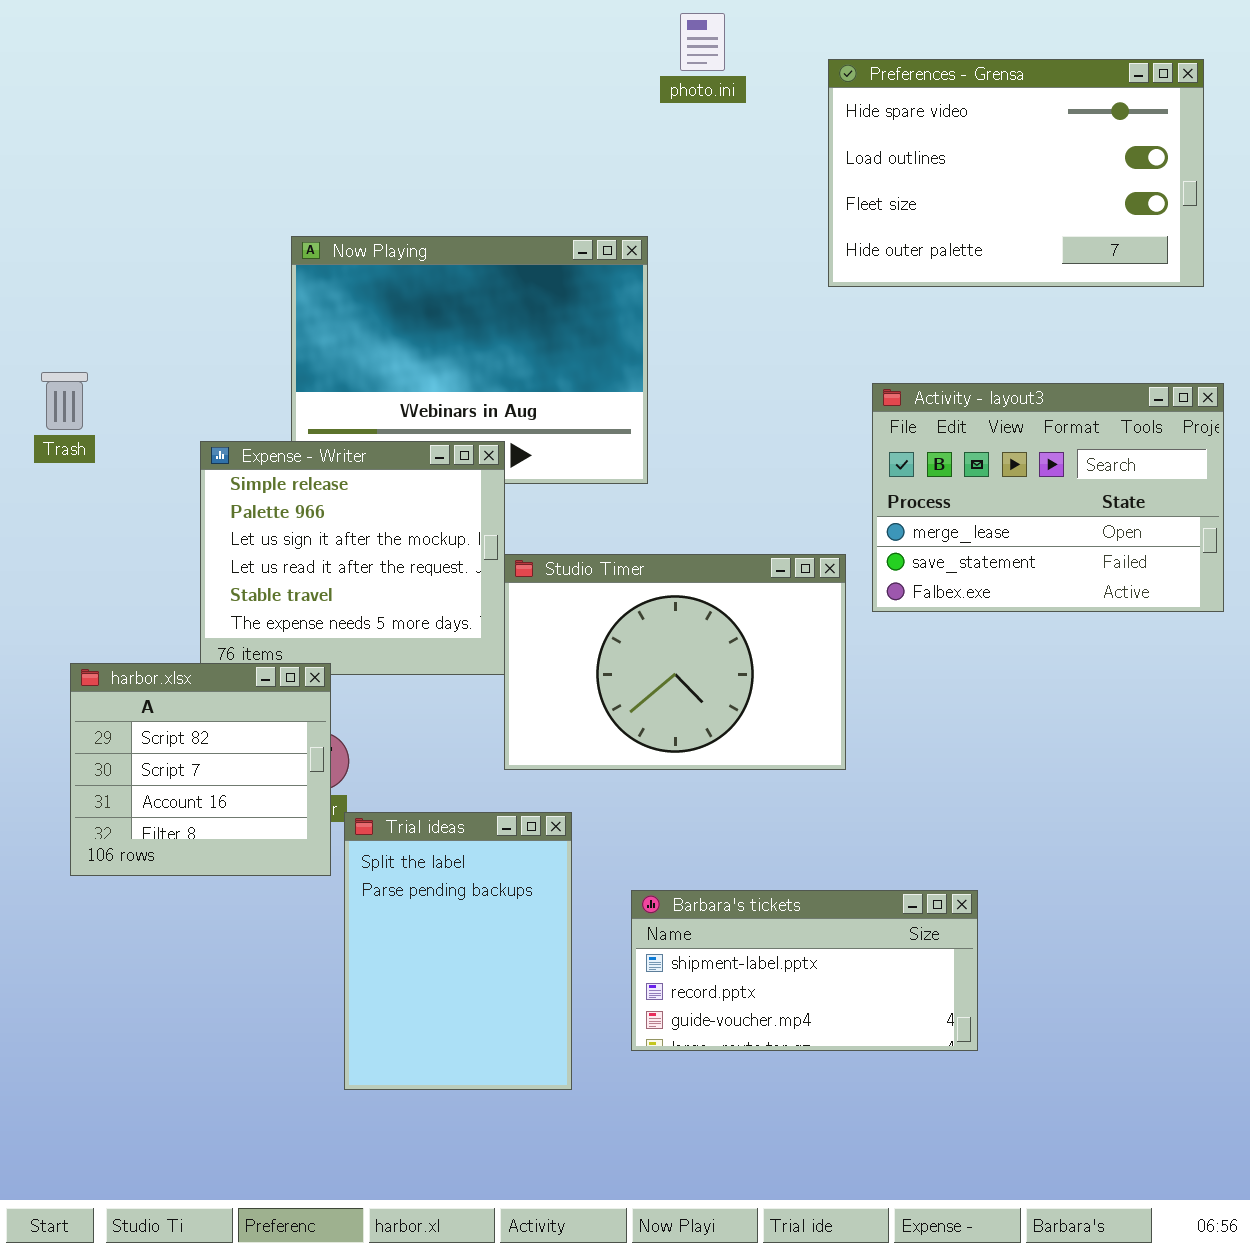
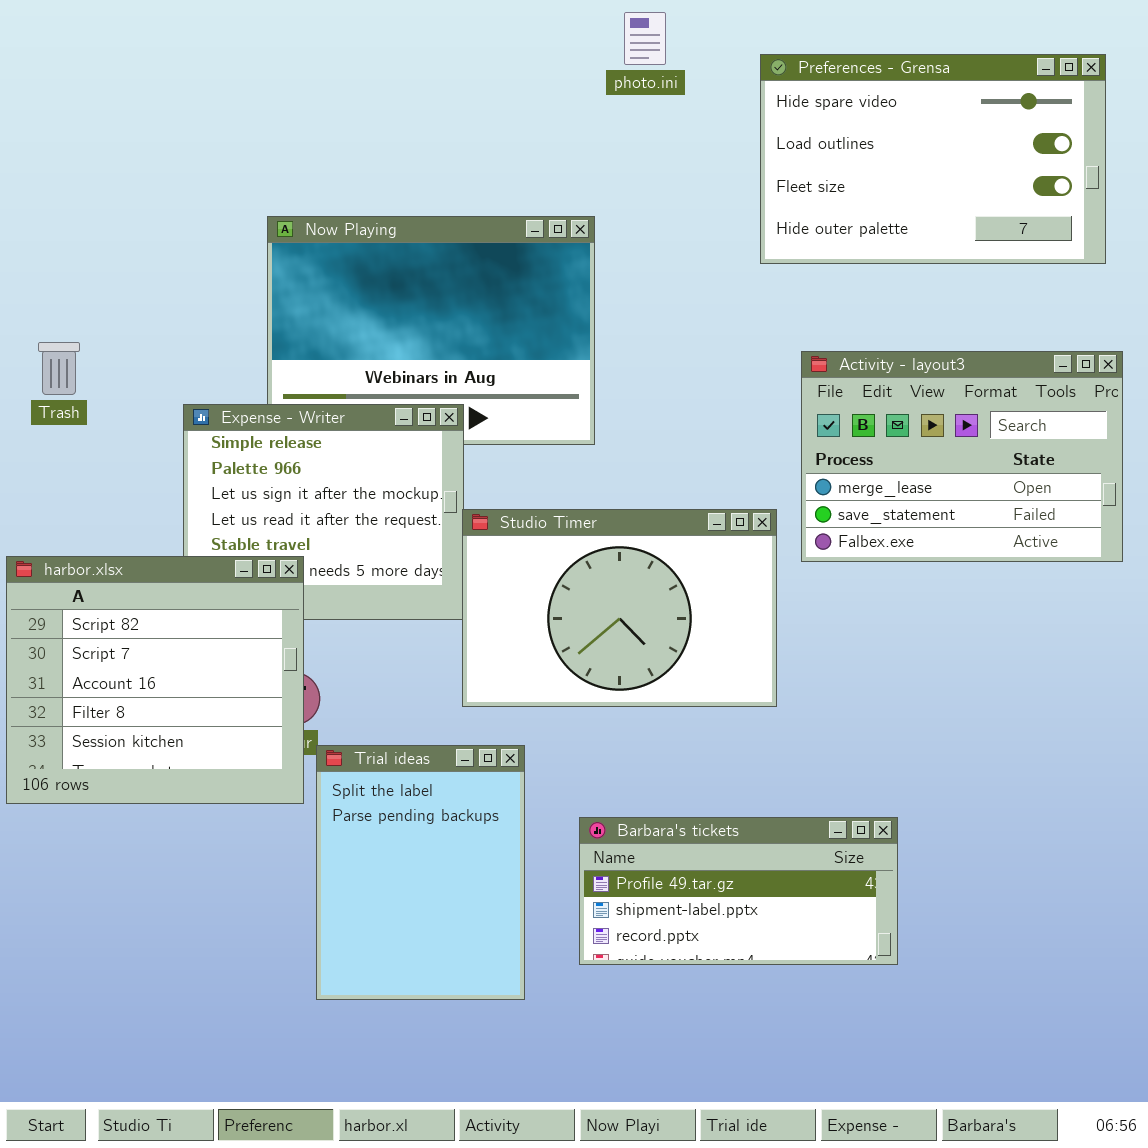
harbor.xlsx: [70,663,331,876] -> [6,556,304,804], resized
Barbara's tickets: [631,890,978,1051] -> [579,817,898,965], scrolled up 1 row

